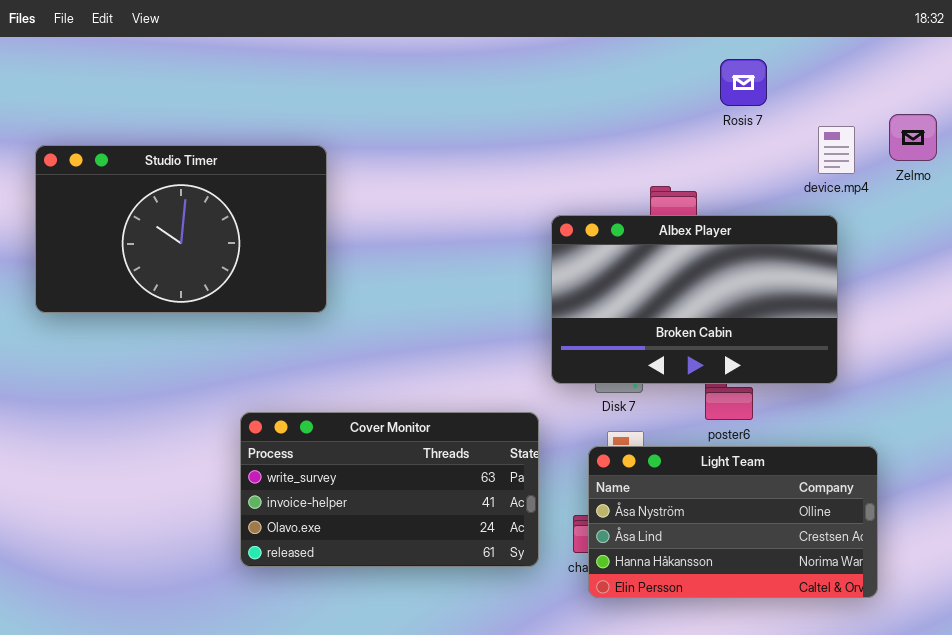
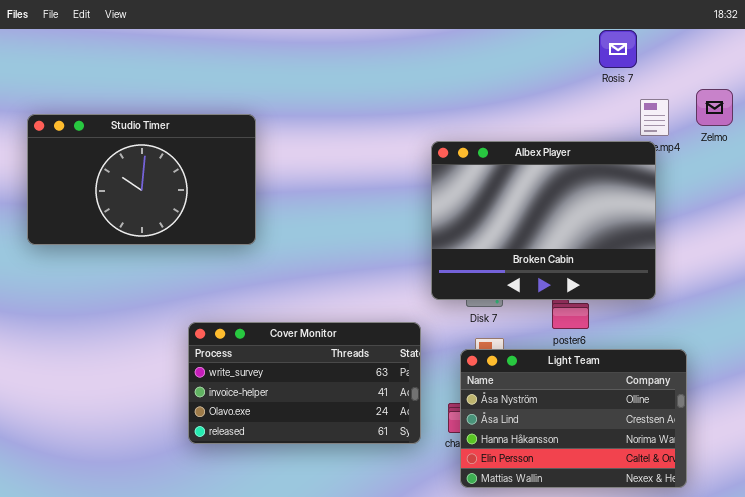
Rosis 7: [720,59,767,106] -> [599,30,637,68], moved
Albex Player: [551,215,838,384] -> [431,141,656,300], resized
Light Team: [588,446,878,598] -> [460,349,687,488], resized

